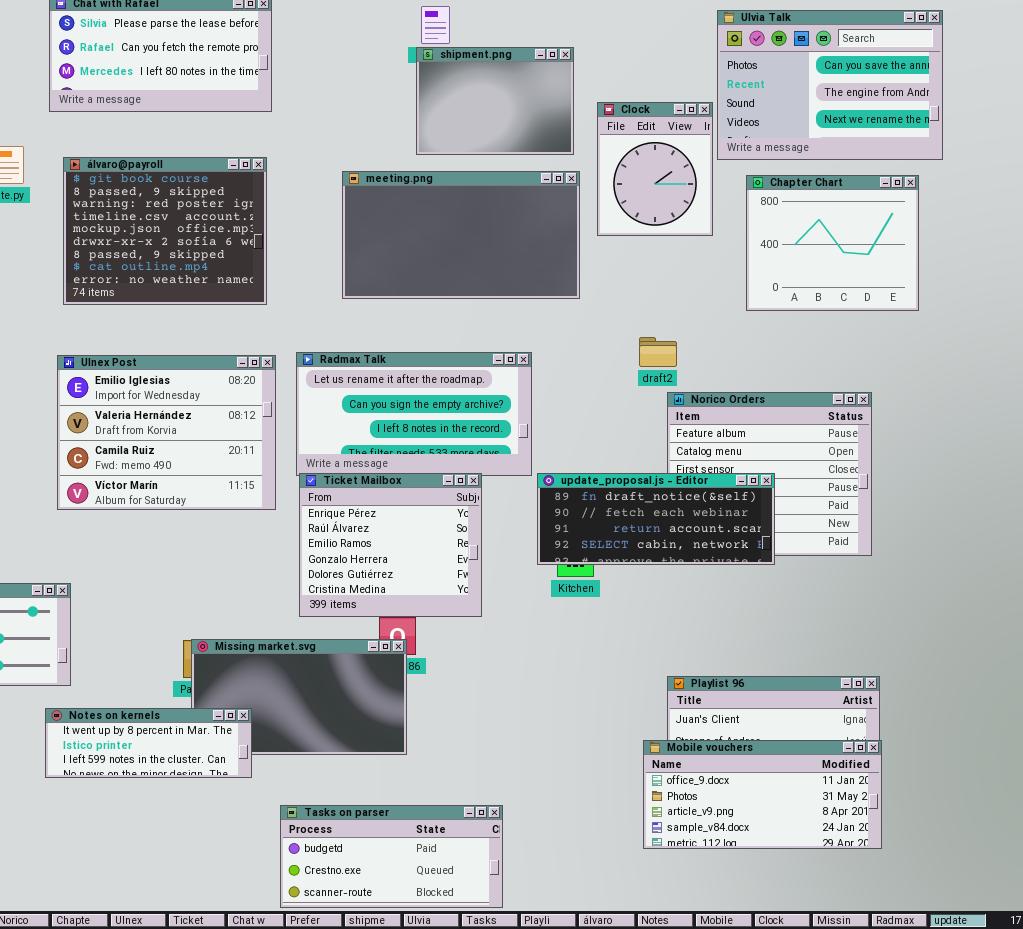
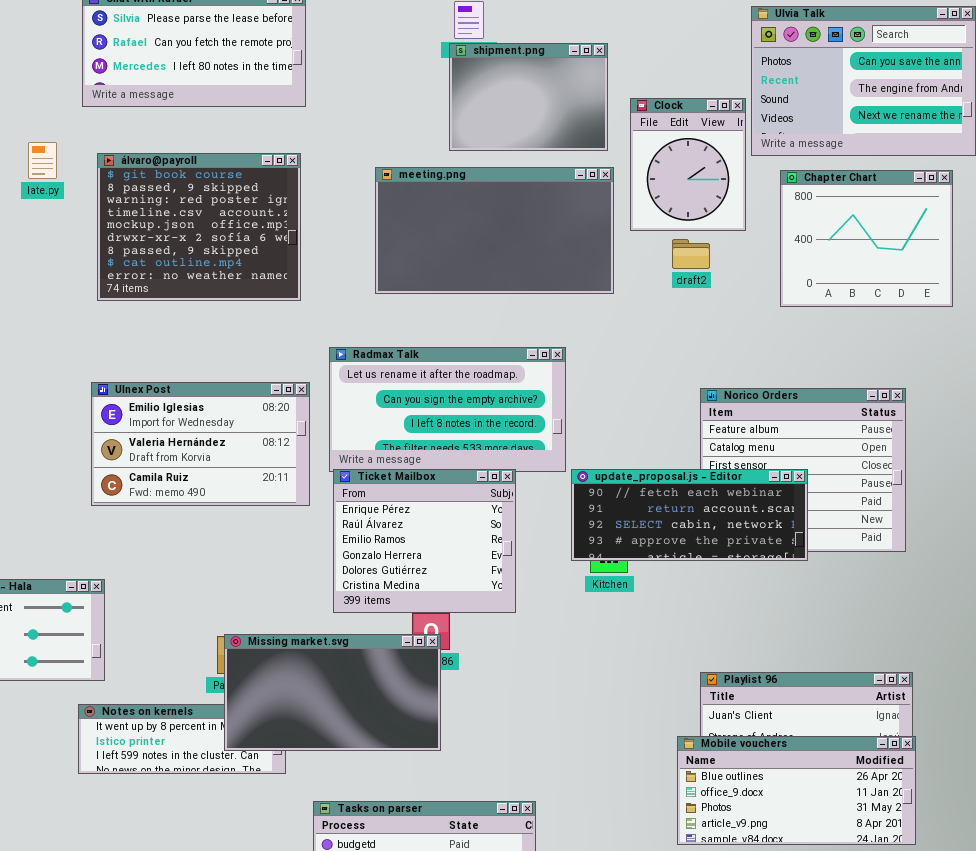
draft2: [639,337,677,367] -> [672,239,710,269], moved
Ulnex Post: [57,355,276,510] -> [91,382,310,506], resized
update_proposal.js - Editor: [537,473,775,565] -> [571,469,808,561], scrolled down 1 row
Missing market.svg: [191,639,407,755] -> [224,634,441,751], raised
Mobile vouchers: [643,740,882,849] -> [677,736,916,845], scrolled up 1 row

